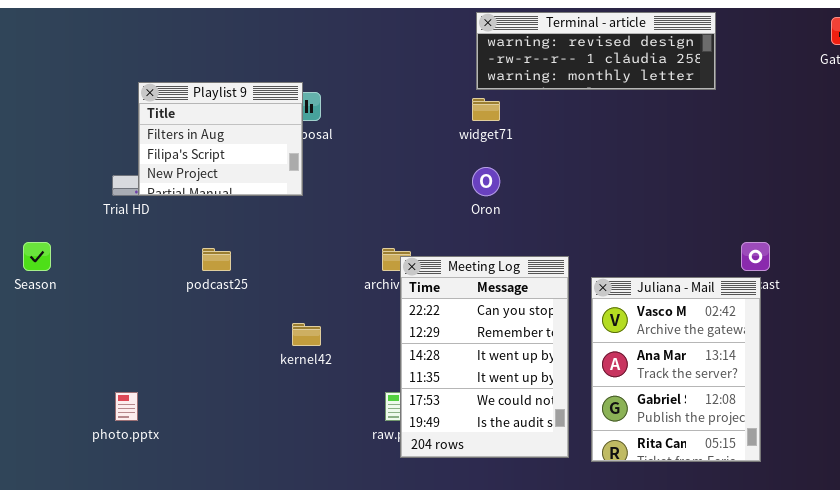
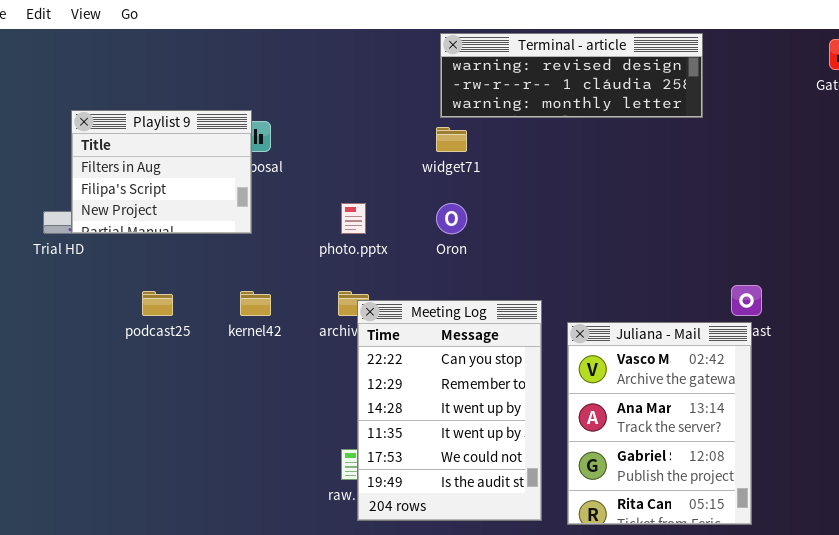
kernel42: [292,323,321,346] -> [240,291,271,316], moved
photo.pptx: [115,392,138,421] -> [341,203,366,234], moved

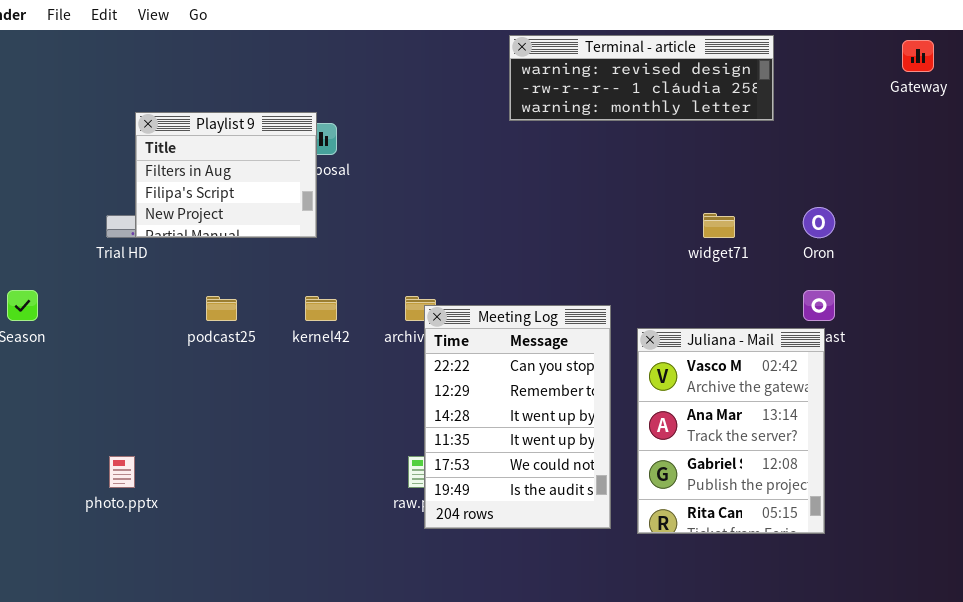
widget71: [436,127,467,152] -> [703,213,735,238], moved
photo.pptx: [341,203,366,234] -> [109,456,135,488], moved
Oron: [436,203,467,234] -> [803,207,835,238], moved

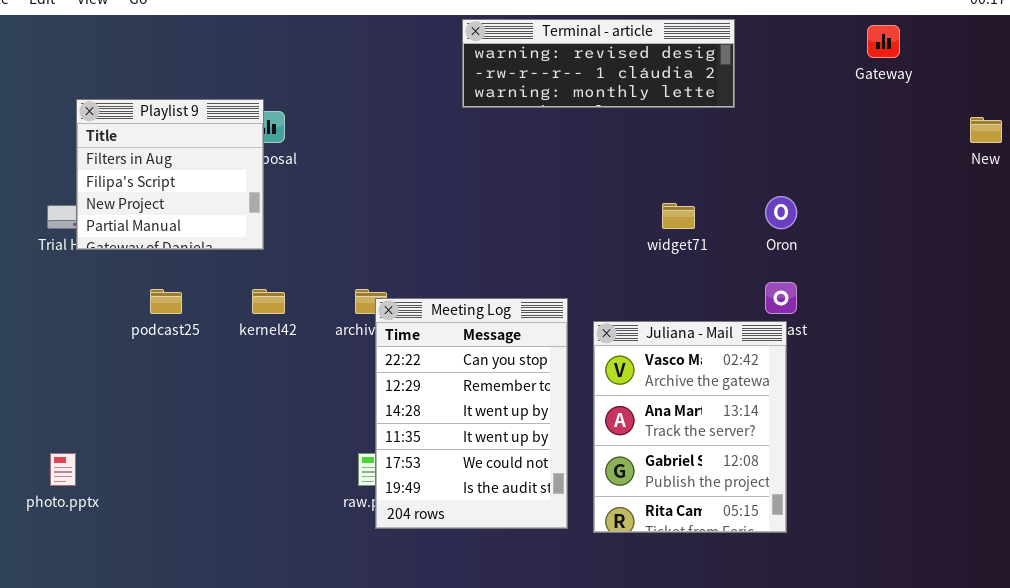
Playlist 9: [135,112,317,238] -> [76,99,264,250], resized

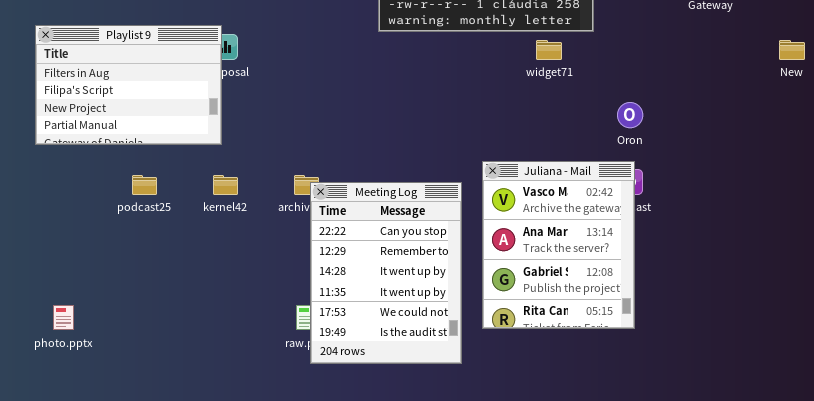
Playlist 9: [76,99,264,250] -> [35,25,222,145], resized
widget71: [662,203,695,229] -> [536,40,562,60], moved
Juliana - Mail: [593,321,787,533] -> [482,161,635,329], moved

